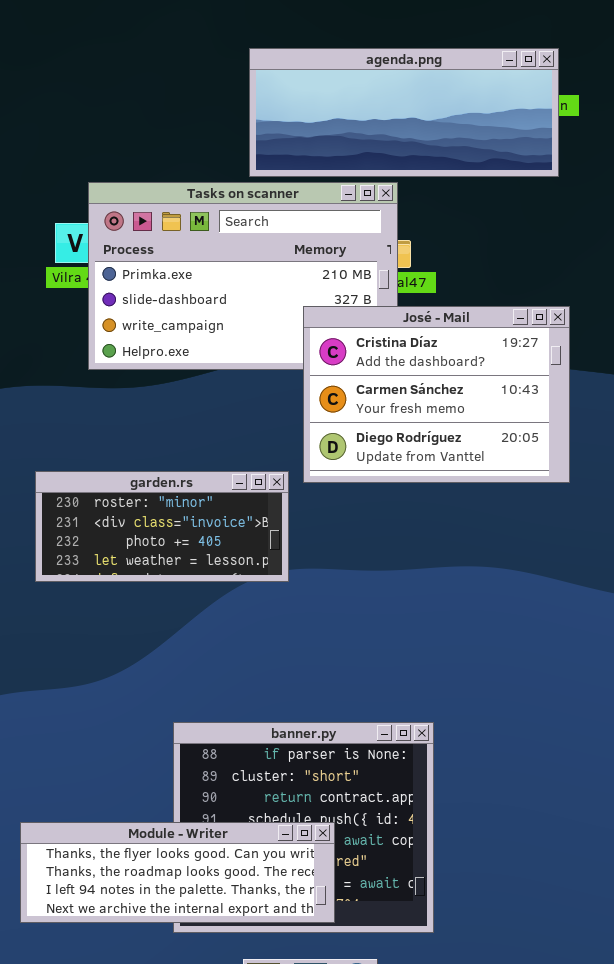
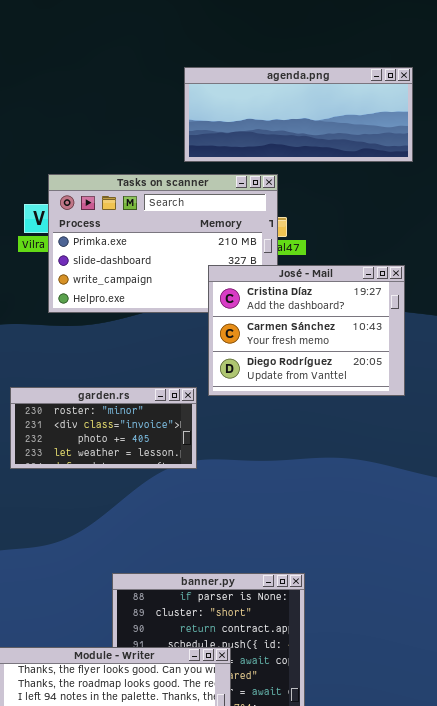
agenda.png: [249,48,559,177] -> [184,67,413,162], moved

